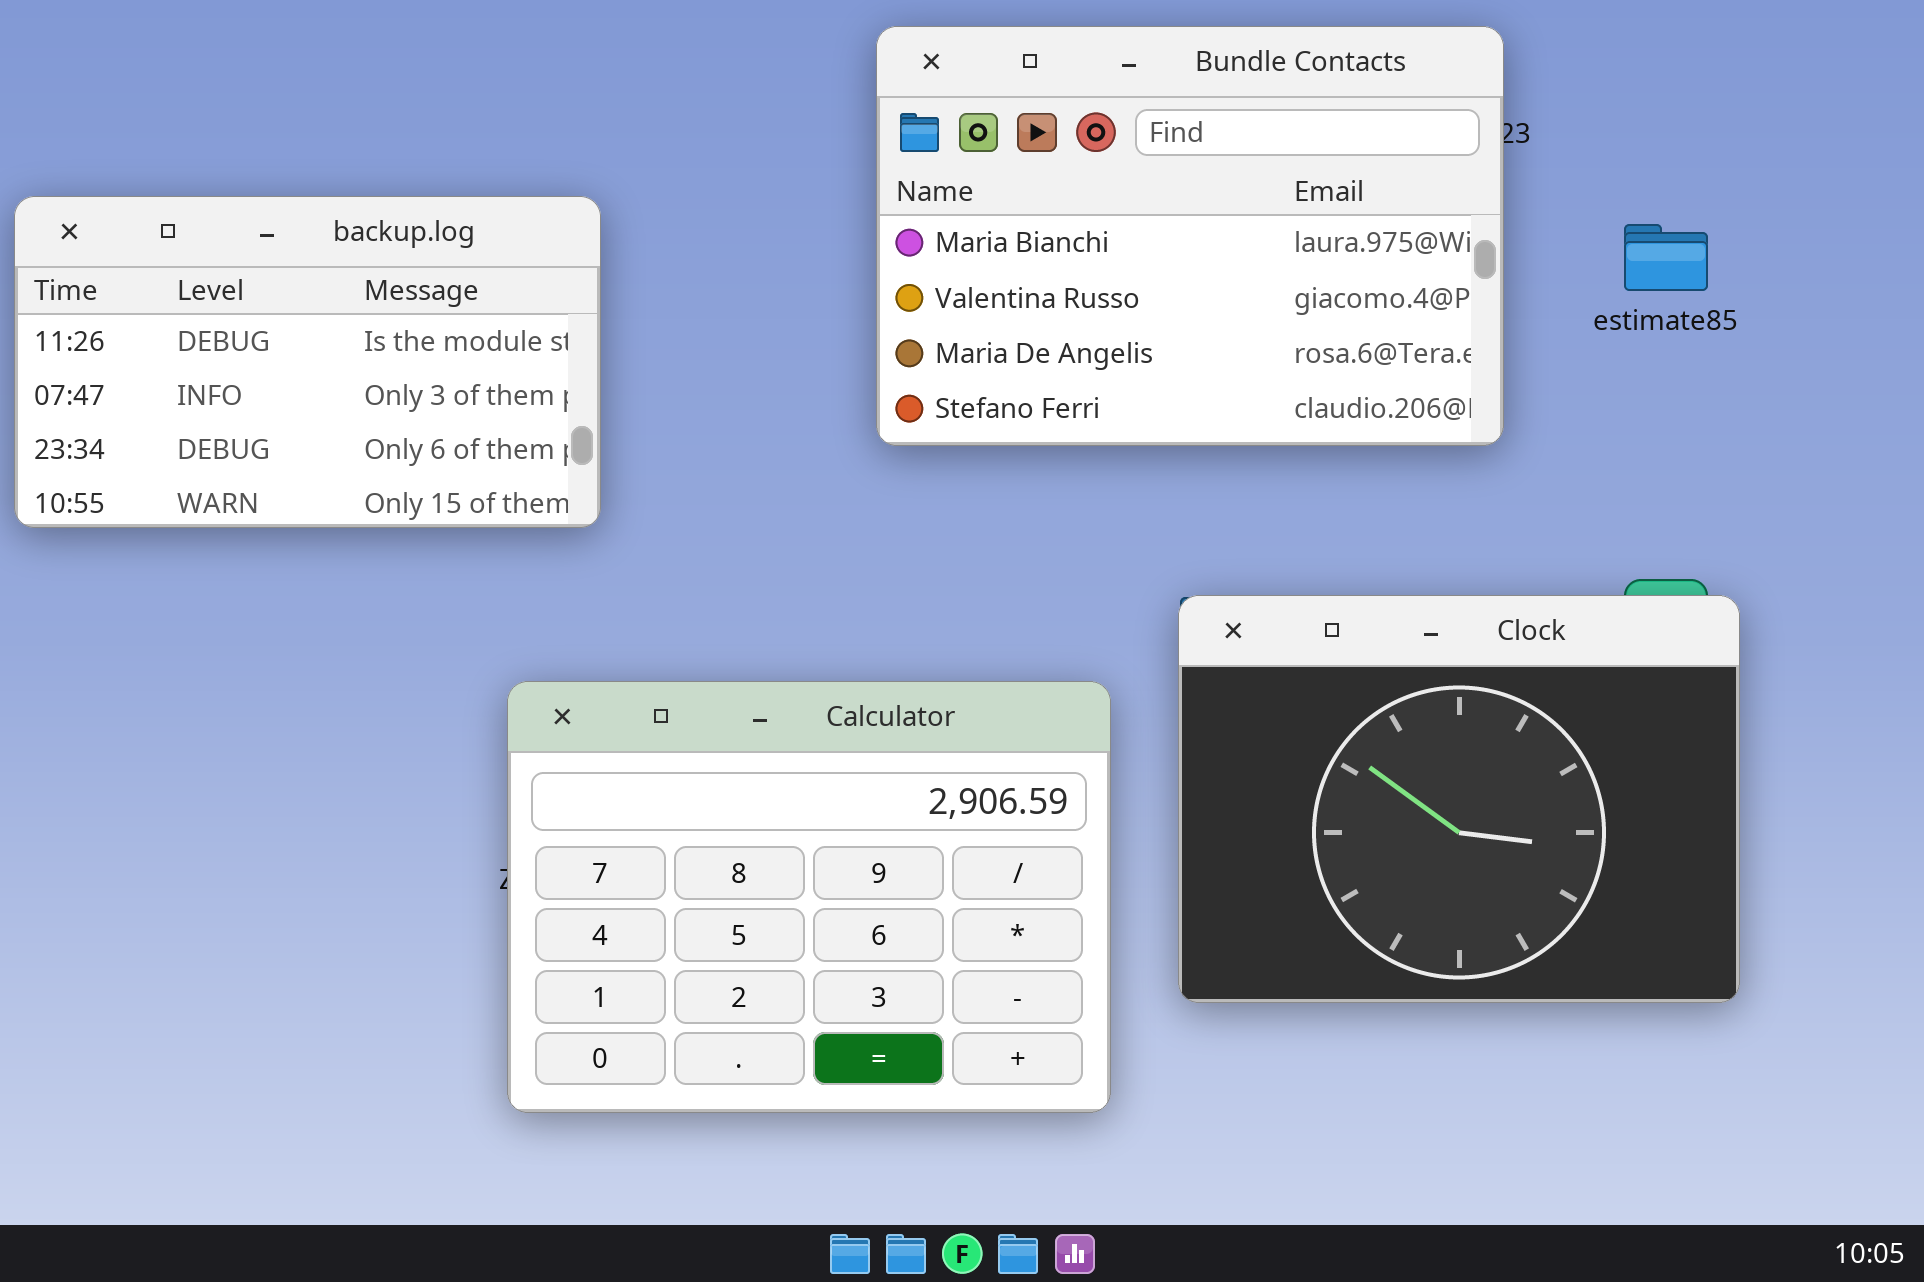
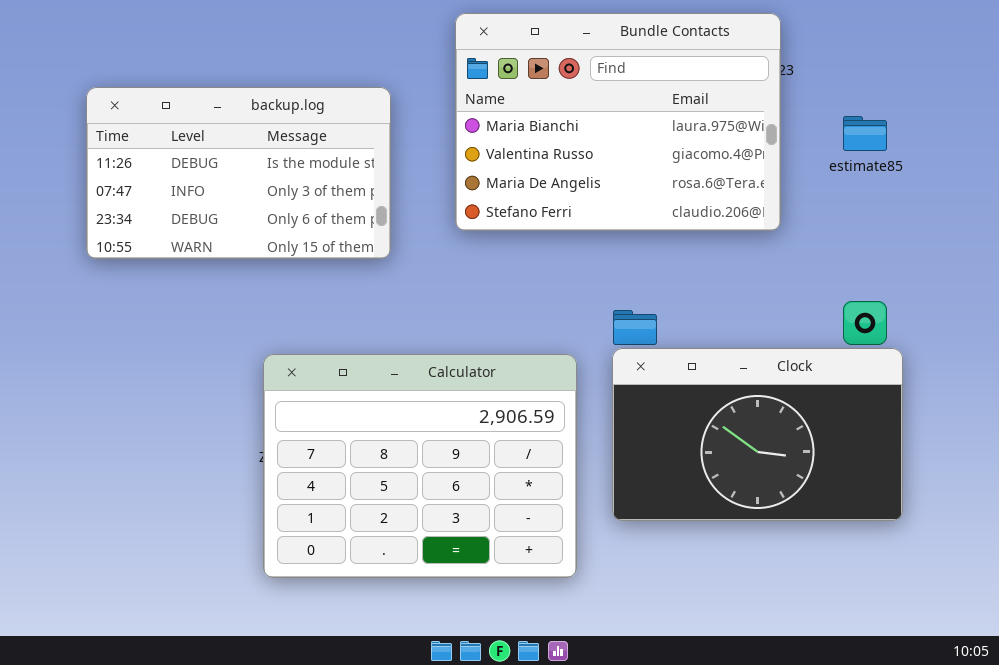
backup.log: [14,196,601,528] -> [86,87,391,259], moved
Clock: [1178,595,1740,1003] -> [612,348,903,521], resized

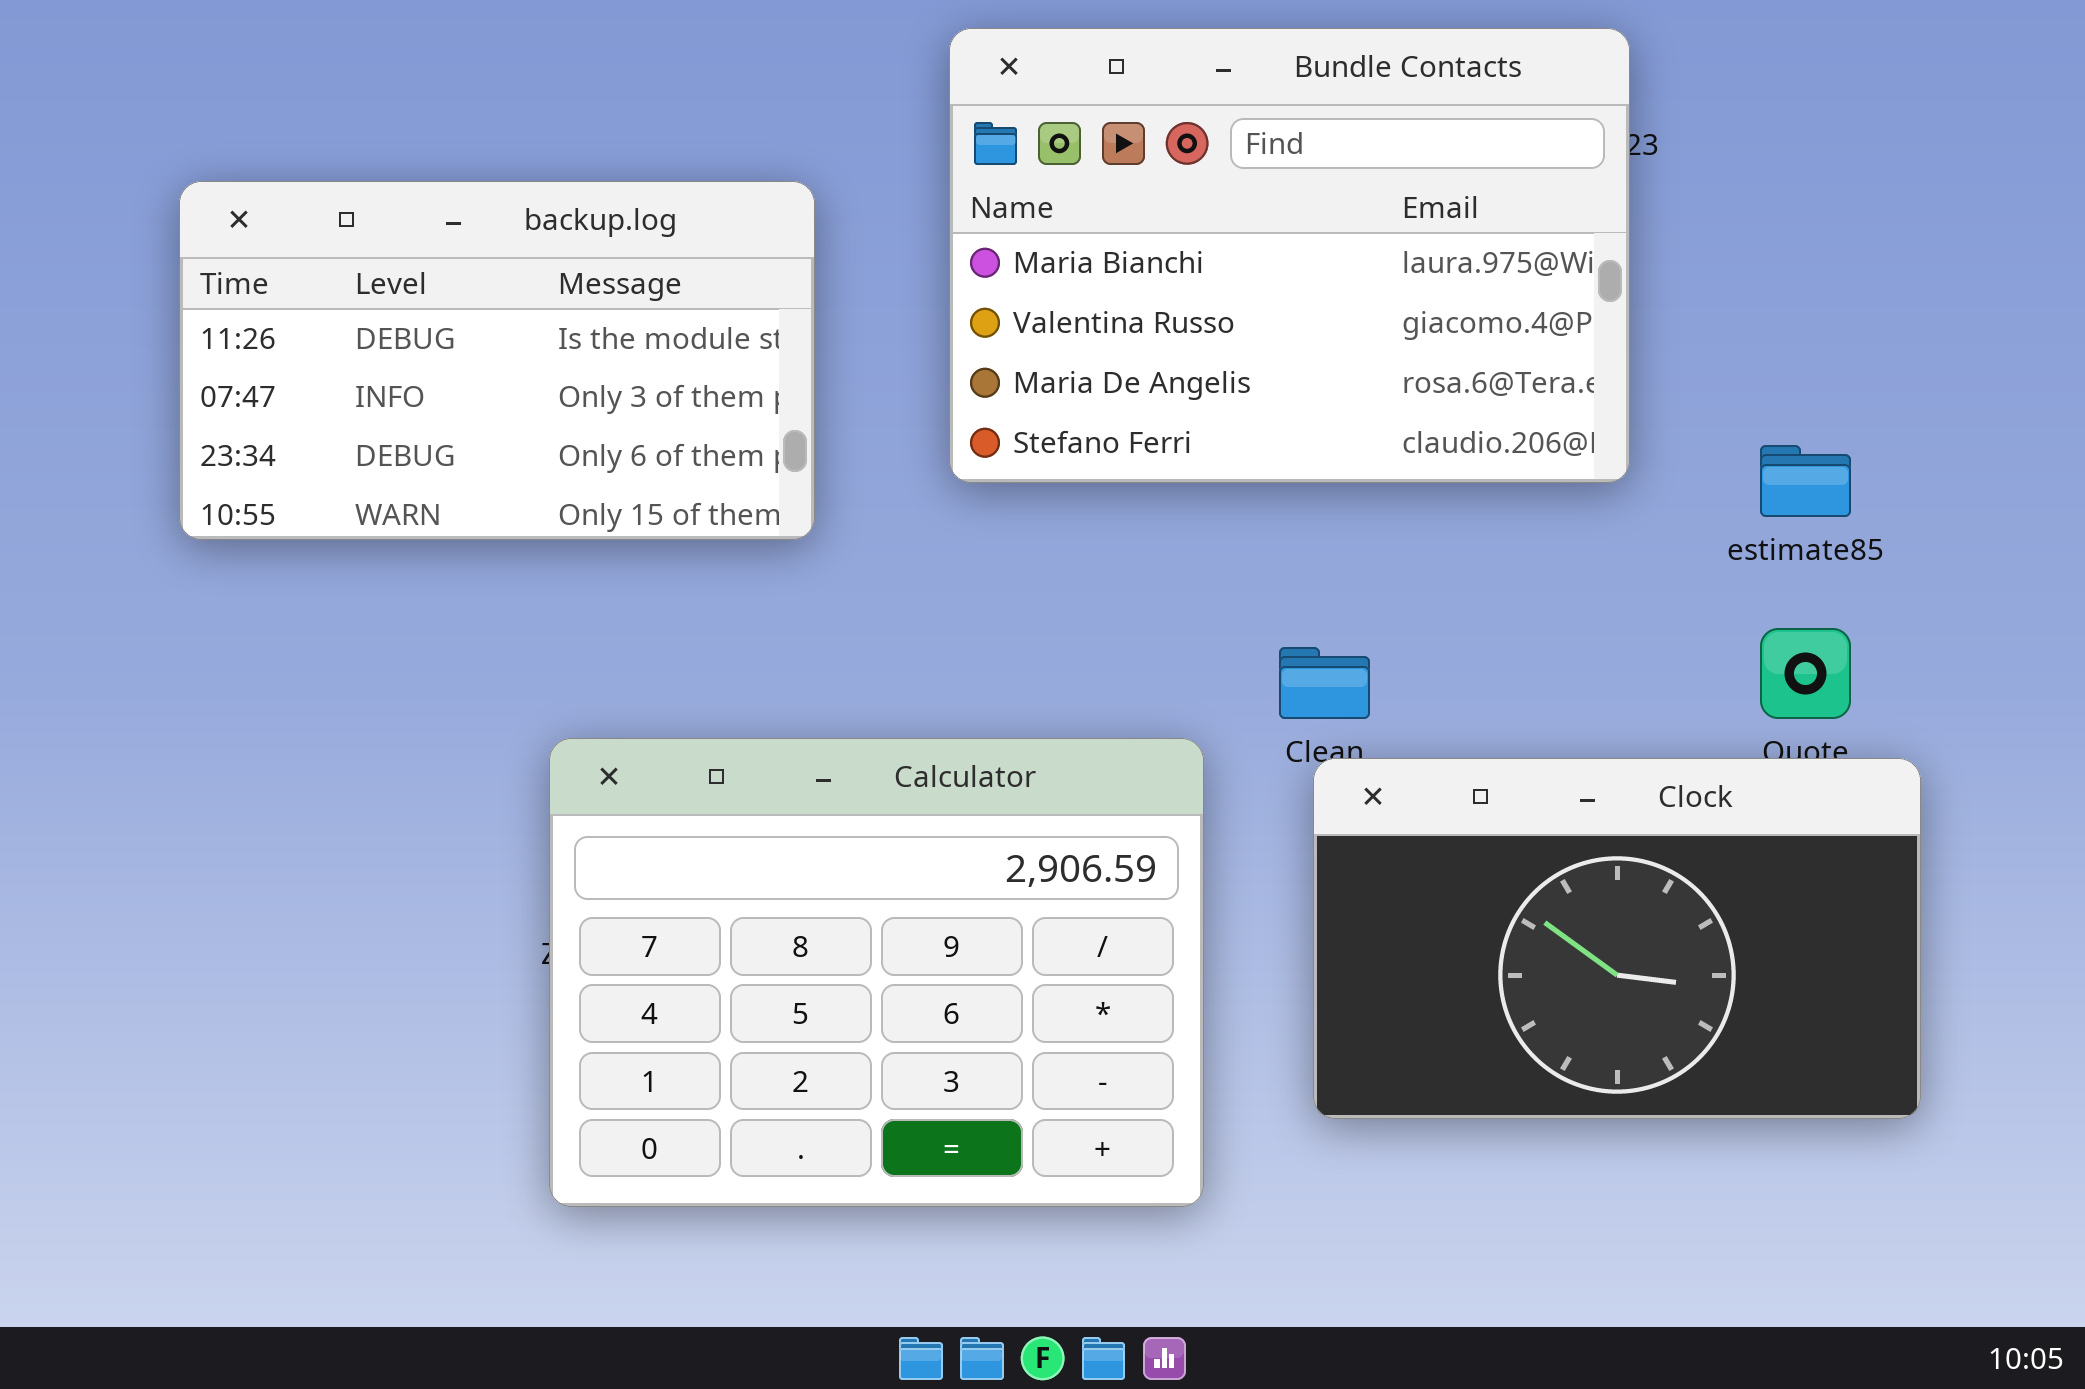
estimate85: [843,116,887,151] -> [1760,445,1851,517], moved
Clock: [612,348,903,521] -> [1313,758,1921,1119], moved

